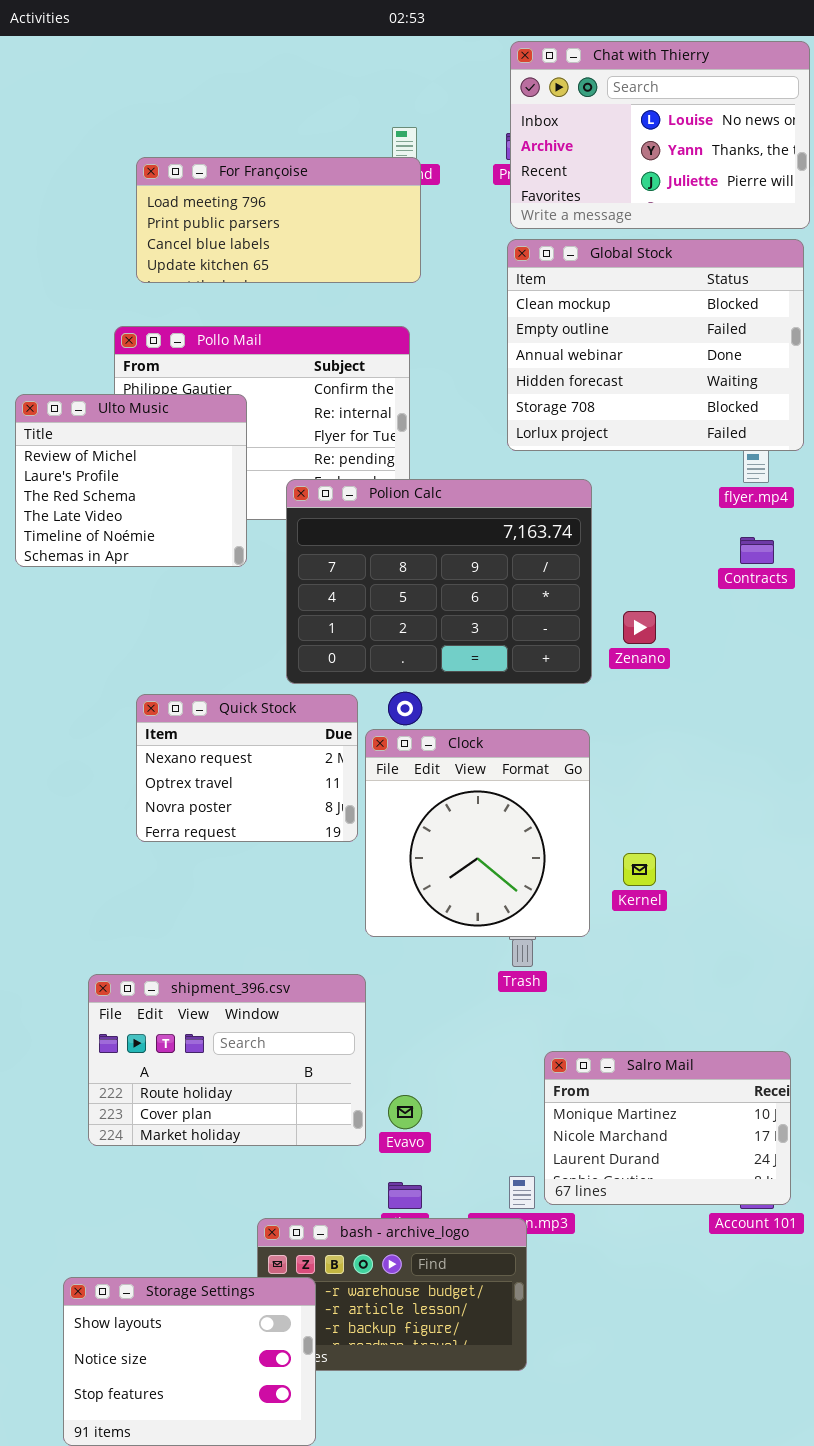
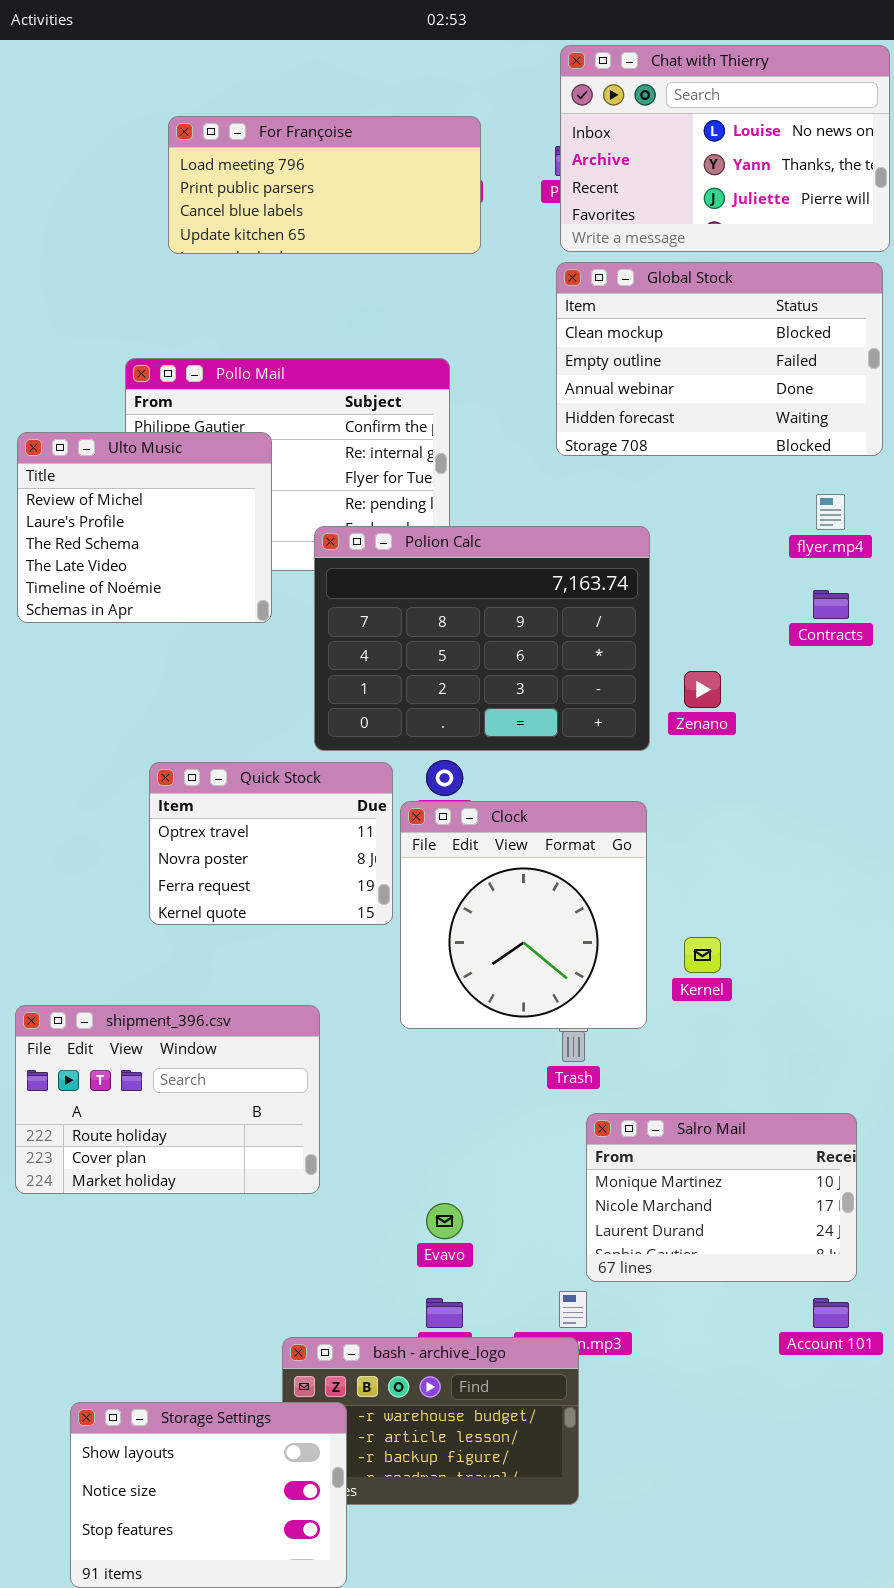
For Françoise: [136,157,421,283] -> [168,116,481,254], moved
Global Stock: [507,239,804,451] -> [556,262,883,456], resized
Quick Stock: [136,694,358,842] -> [149,762,393,925], scrolled down 1 row
shipment_396.csv: [88,974,366,1146] -> [15,1005,320,1194], moved
Salro Mail: [544,1051,791,1205] -> [586,1113,857,1282], moved

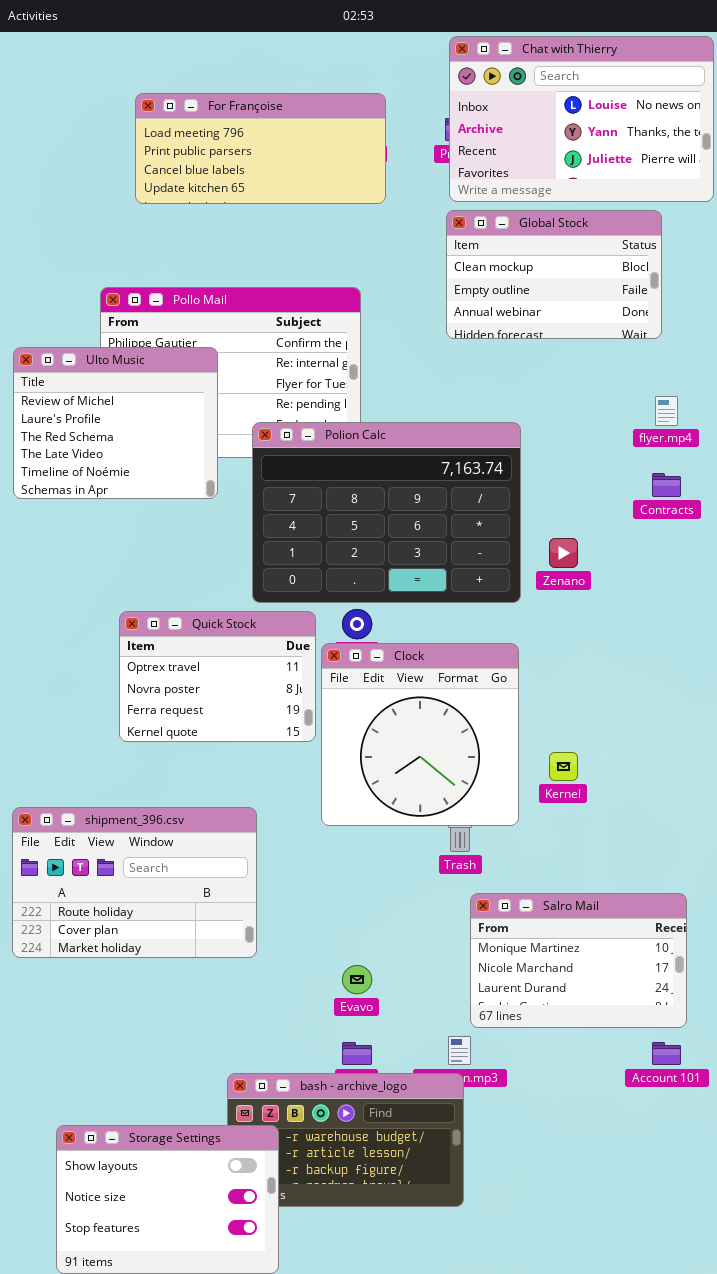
Global Stock: [556,262,883,456] -> [446,210,662,339], resized

